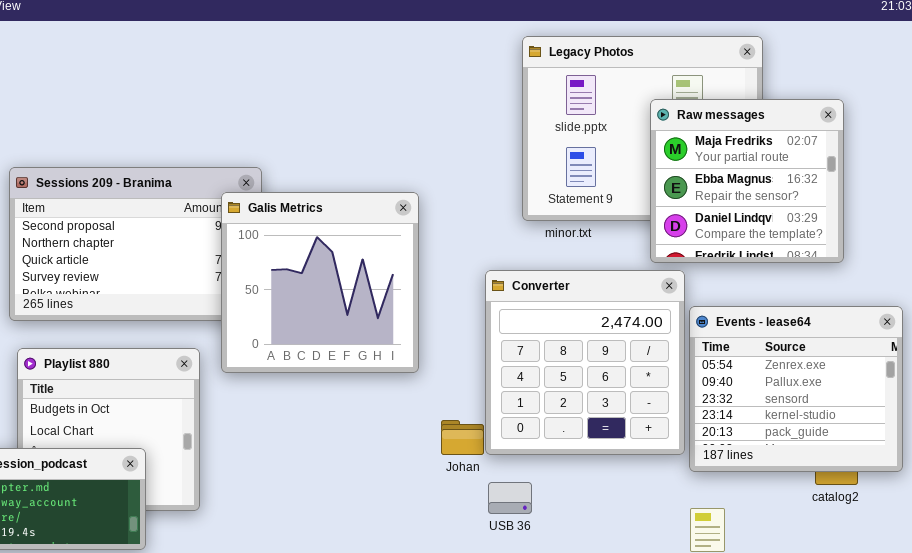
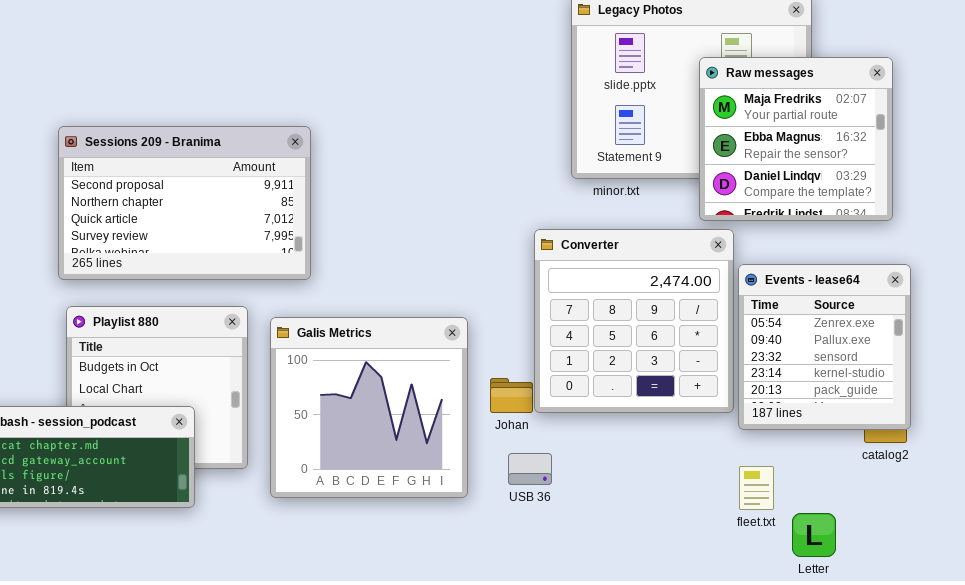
Galis Metrics: [221,192,419,373] -> [270,317,468,498], moved
Events - lease64: [689,306,903,472] -> [738,264,911,430], resized
USB 36: [488,482,532,514] -> [508,453,552,485], moved

